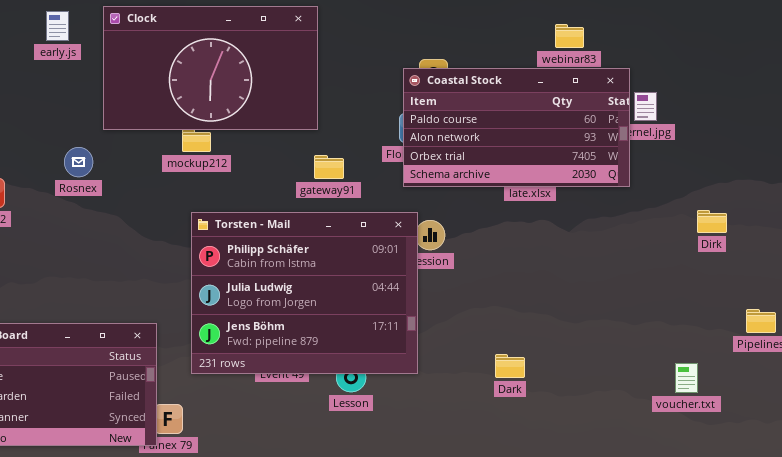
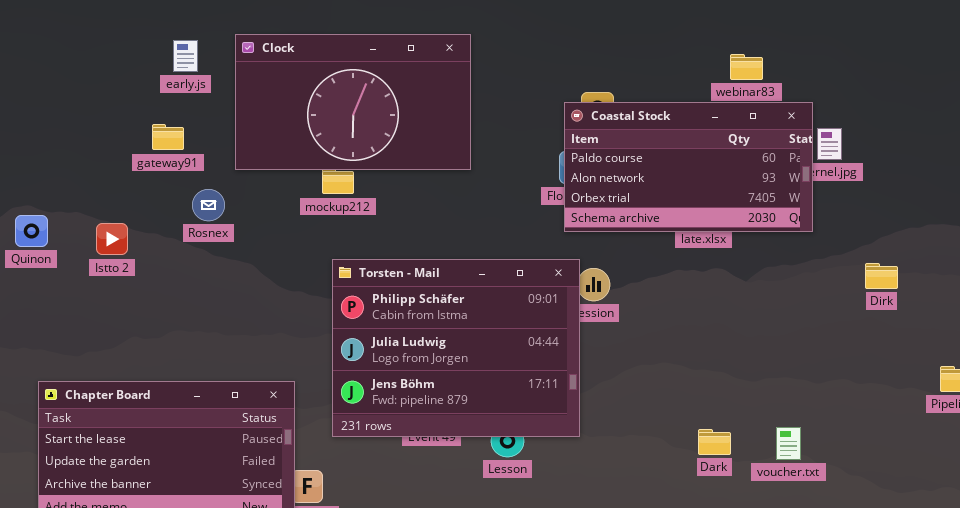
gateway91: [314,155,344,179] -> [152,124,184,150], moved
Dirk: [697,210,727,233] -> [865,263,898,289], moved
Dark: [495,354,525,378] -> [698,429,731,455], moved
voucher.txt: [675,363,698,393] -> [776,427,801,460], moved

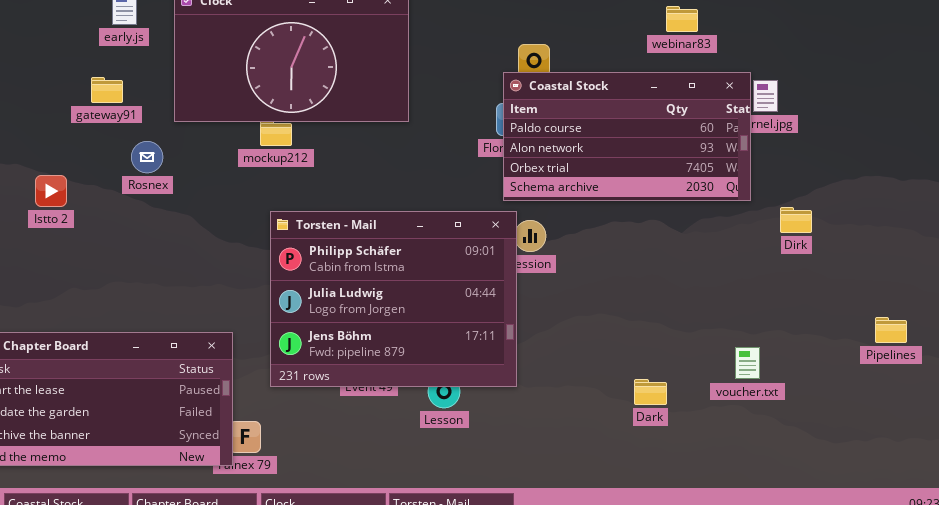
Coastal Stock: [564,102,813,232] -> [503,72,751,201], moved
Dirk: [865,263,898,289] -> [780,207,812,233], moved
voucher.txt: [776,427,801,460] -> [735,347,760,379], moved

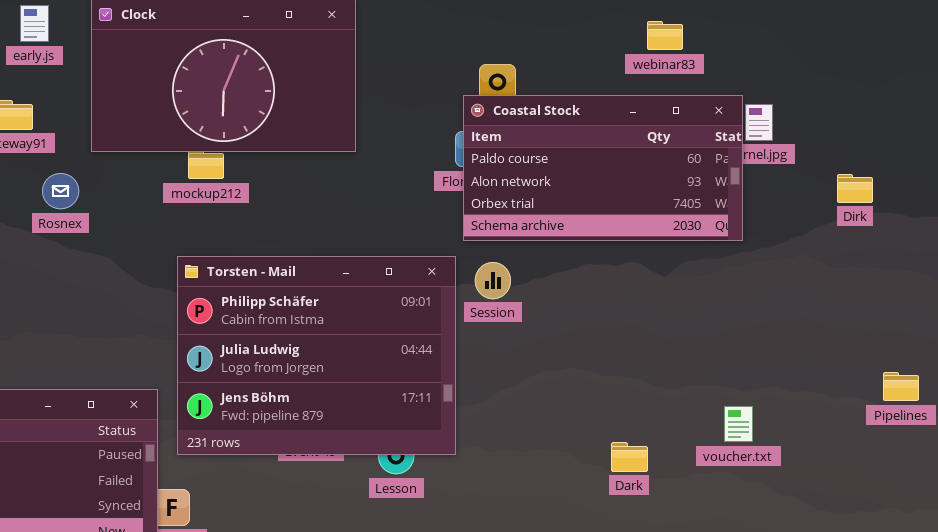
Dirk: [780,207,812,233] -> [837,174,873,203], moved
Torsten - Mail: [270,211,517,387] -> [177,256,456,455], moved

